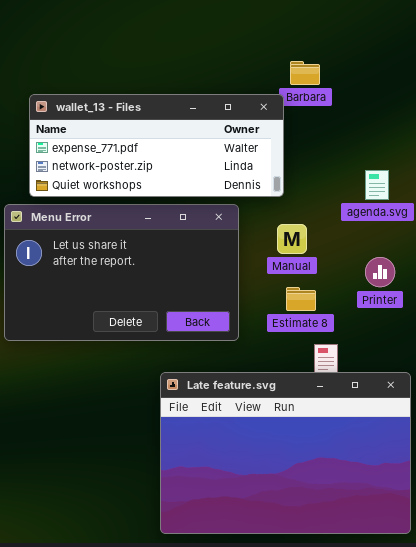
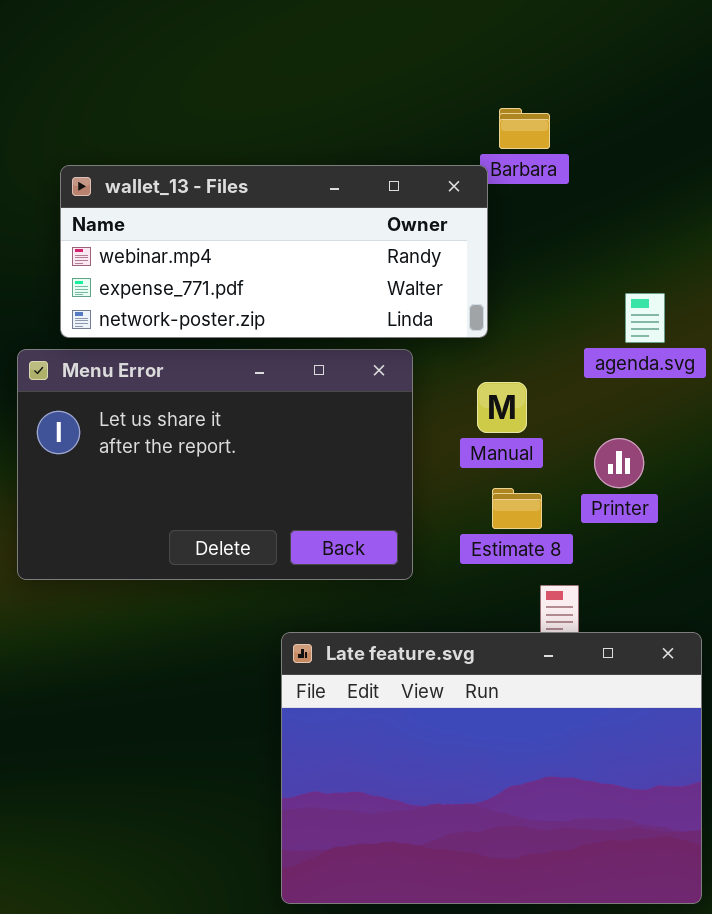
wallet_13 - Files: [29,94,284,197] -> [60,165,488,338], scrolled up 1 row
Printer: [365,257,395,287] -> [594,438,644,488], moved

